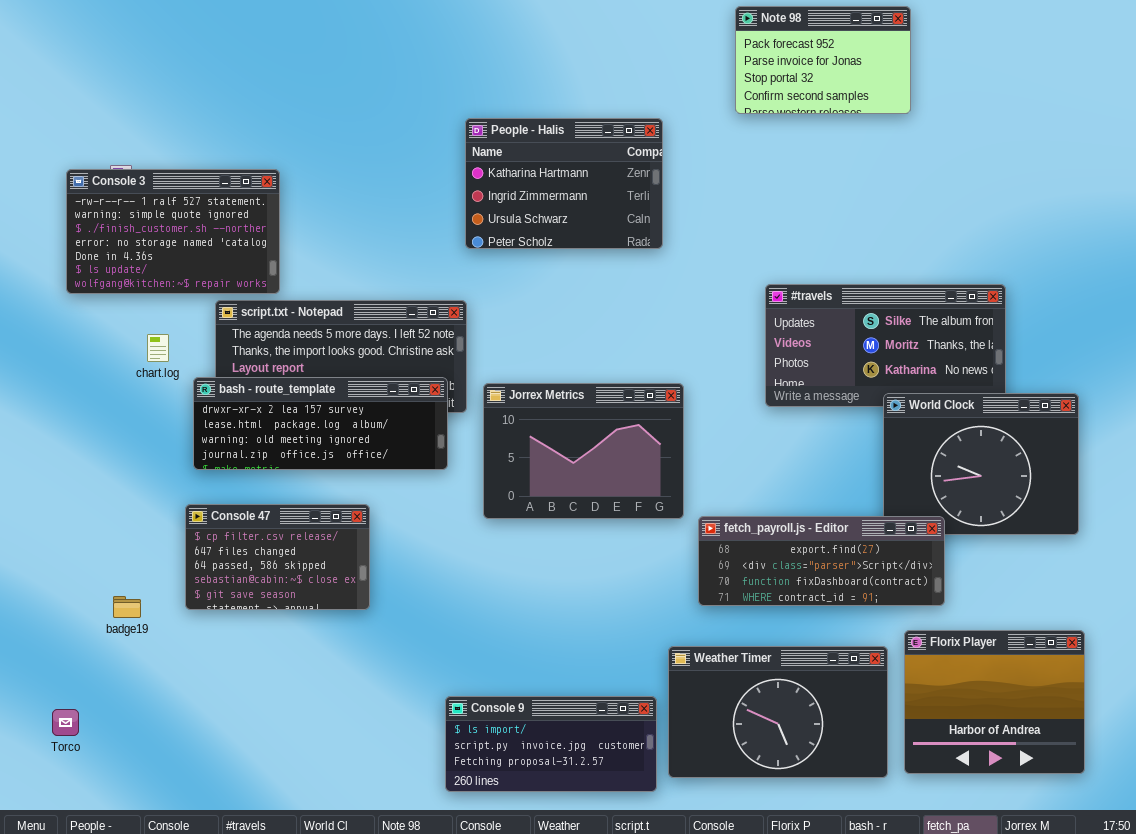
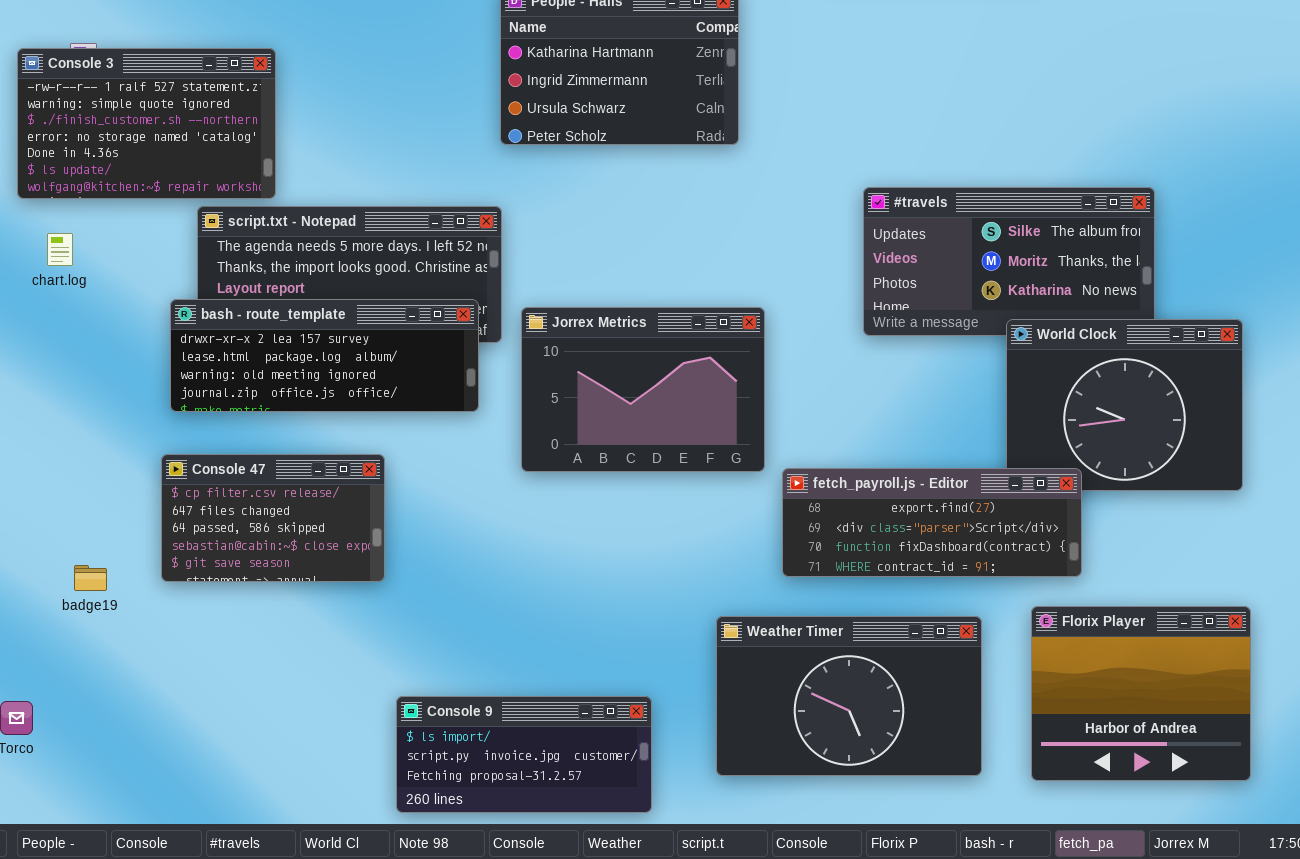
chart.log: [147,334,169,362] -> [47,233,73,266], moved
Weather Timer: [668,646,888,778] -> [716,616,982,776], moved
Console 9: [445,696,657,792] -> [396,696,652,813], moved

